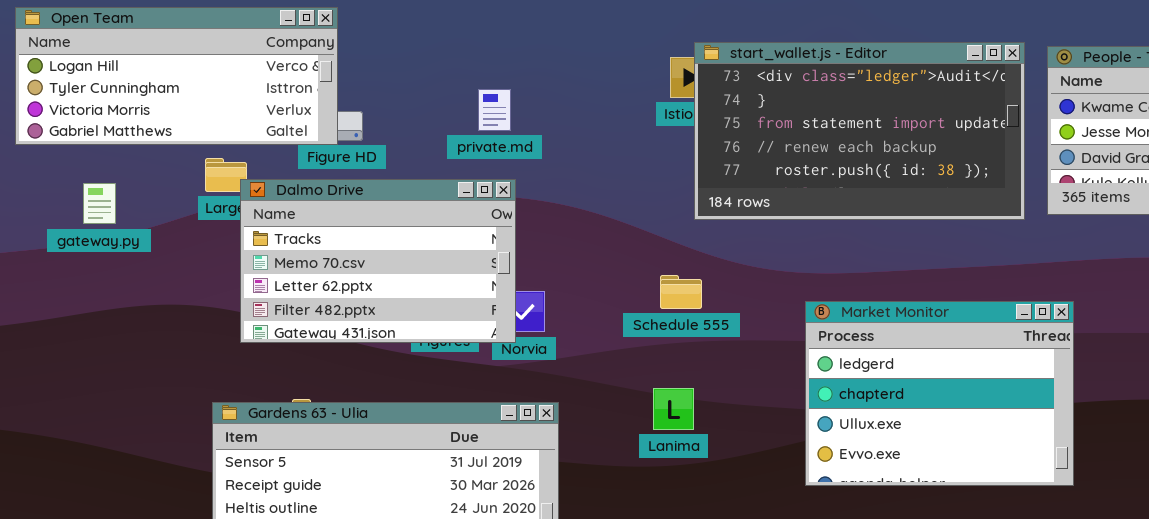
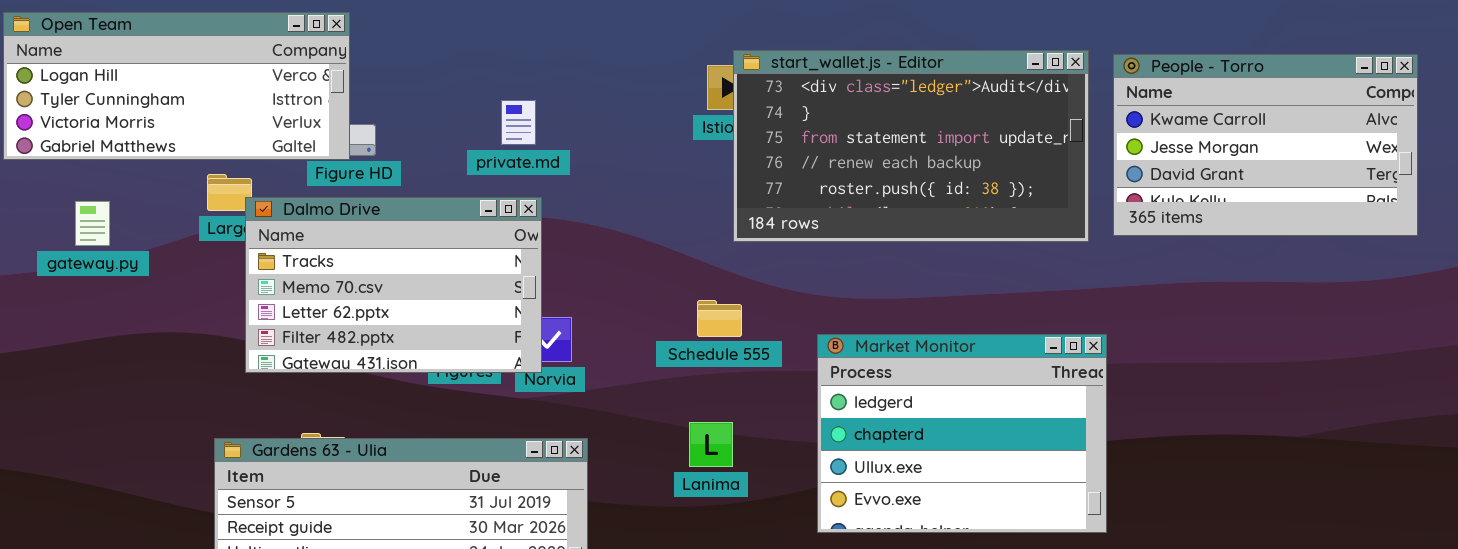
Market Monitor: [805,301,1074,486] -> [817,334,1107,533], moved

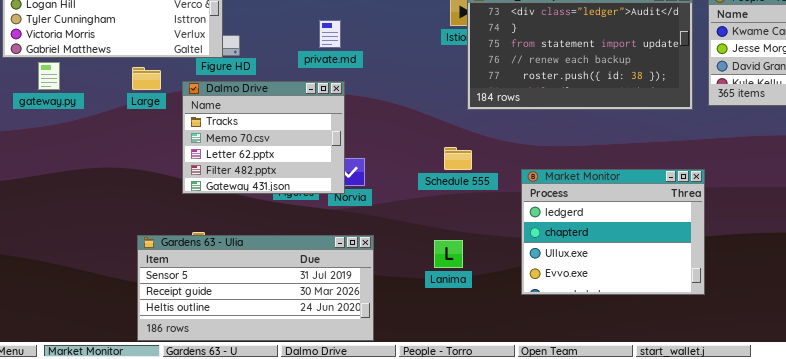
Dalmo Drive: [245,197,542,373] -> [182,81,345,194], resized
gateway.py: [75,201,110,246] -> [38,62,60,90], moved
Lanima: [689,422,733,467] -> [434,240,463,268], moved

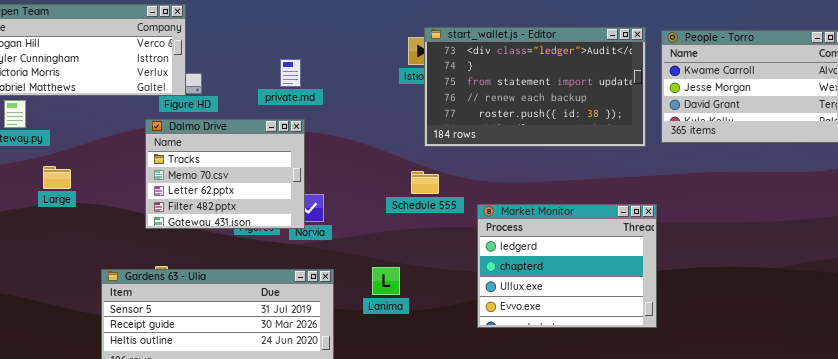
Large: [132,67,161,90] -> [43,166,71,189], moved
Schedule 555: [444,147,472,170] -> [411,171,439,194], moved
Lanima: [434,240,463,268] -> [372,267,400,295], moved

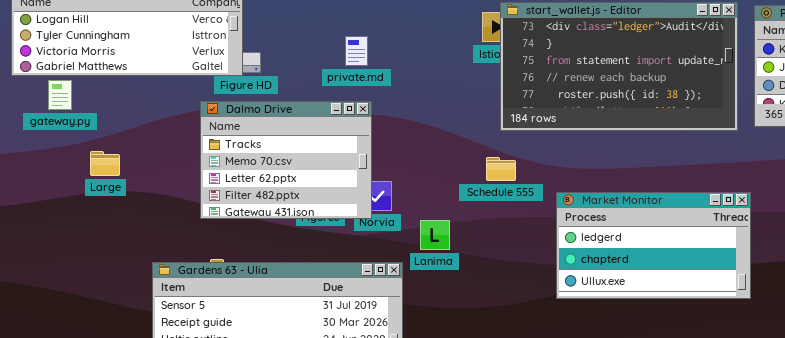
Market Monitor: [477,204,657,328] -> [556,192,751,299], resized
Lanima: [372,267,400,295] -> [420,220,450,250], moved

